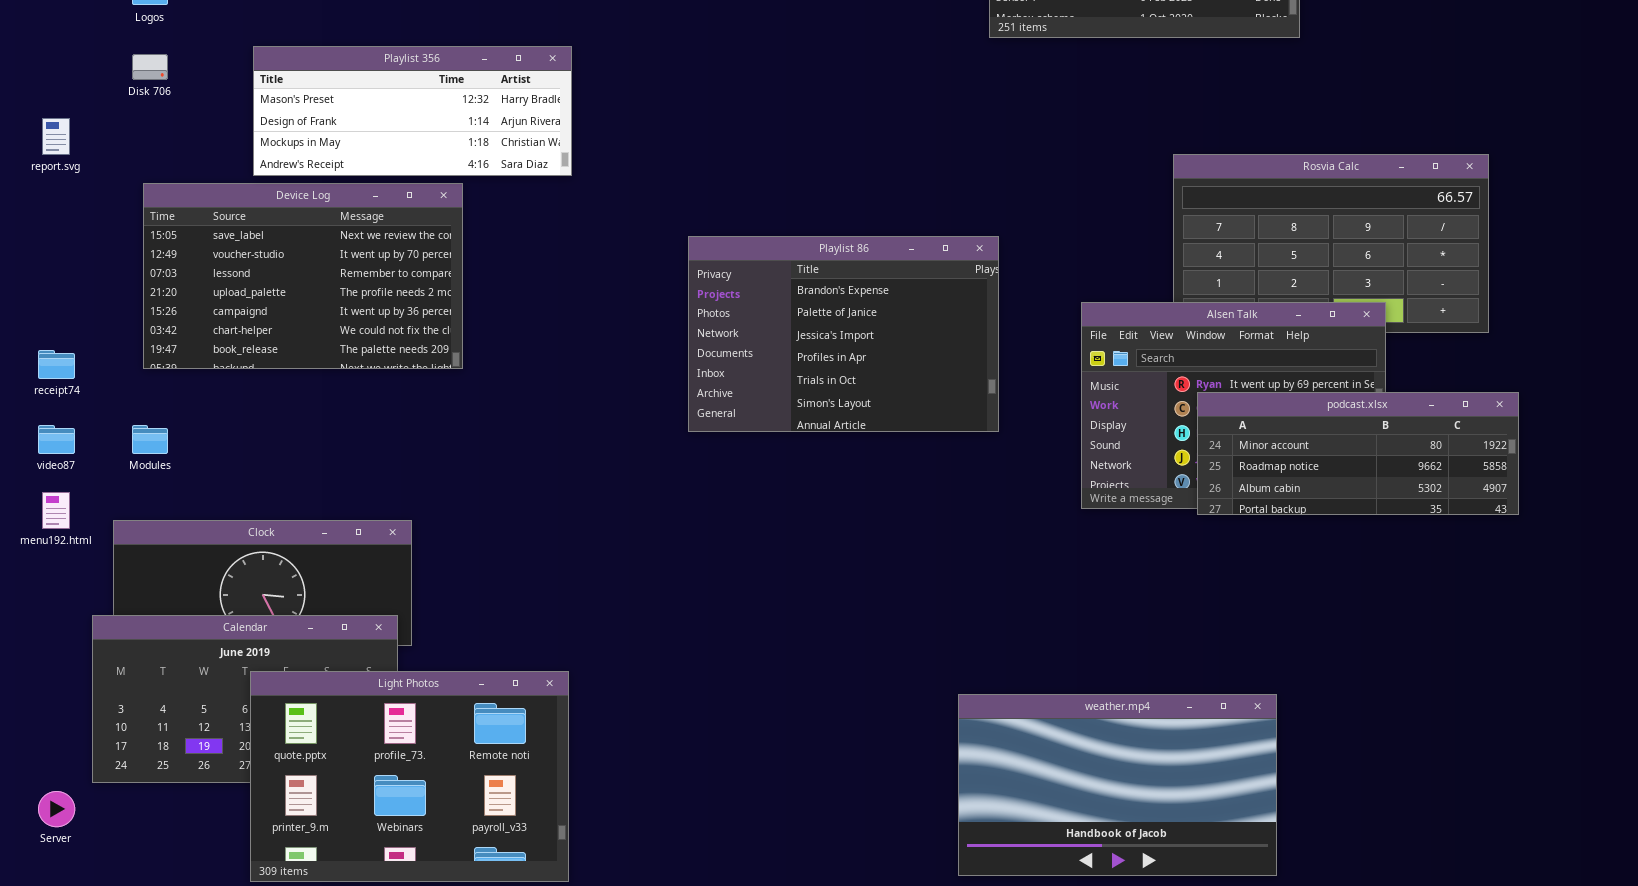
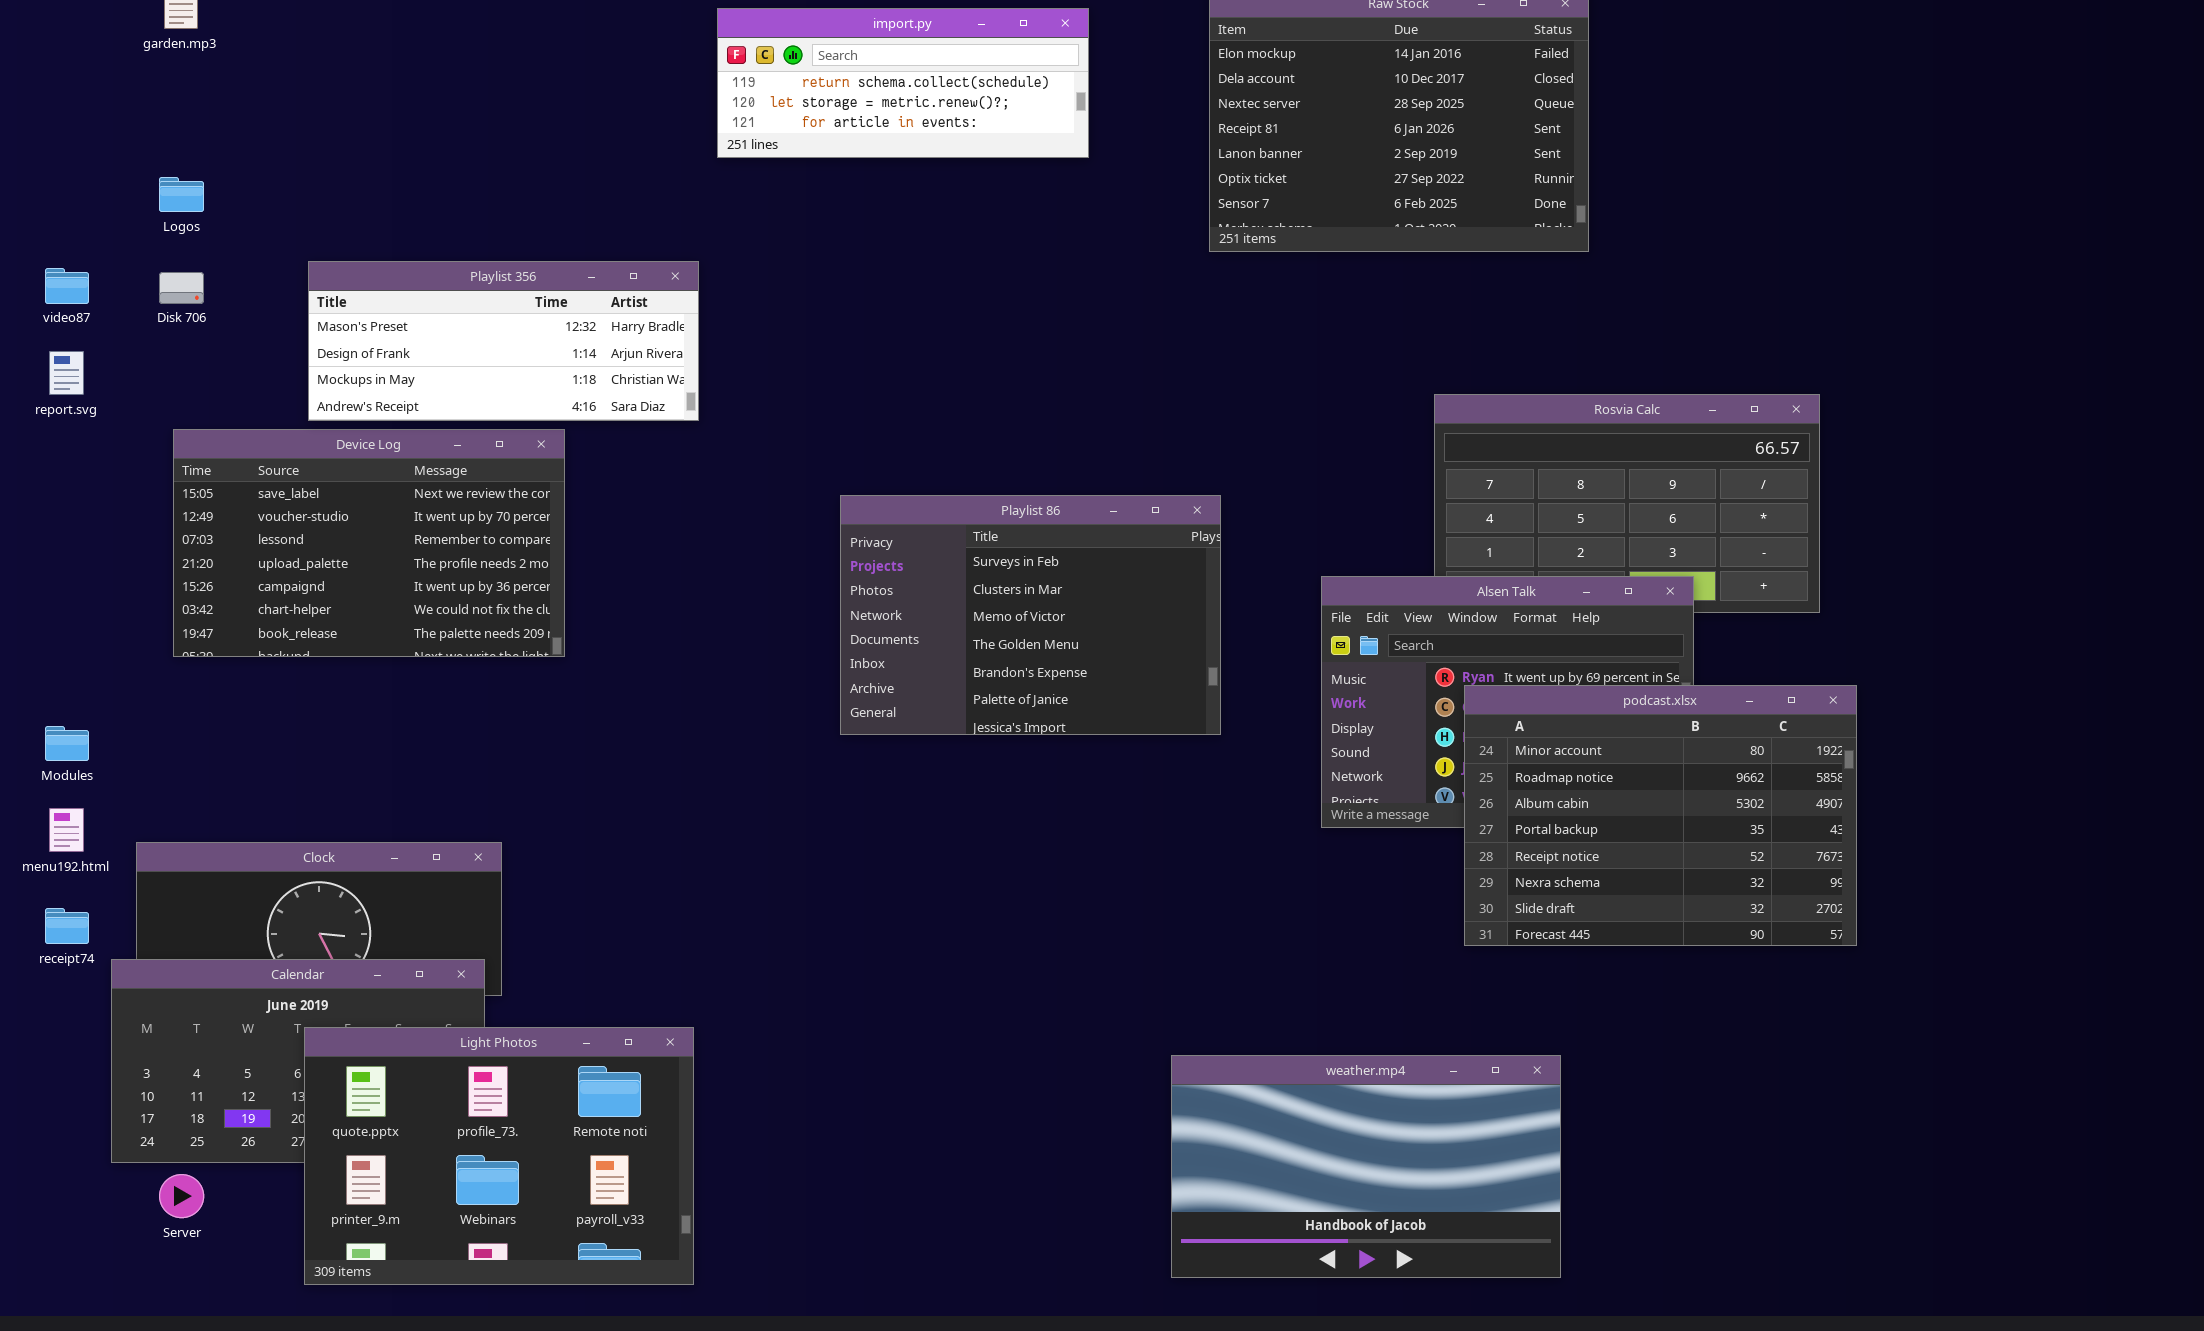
Playlist 86: [688,236,999,432] -> [840,495,1221,735], scrolled up 4 rows
receipt74: [38,350,75,379] -> [45,908,89,944], moved
podcast.xlsx: [1197,392,1519,515] -> [1464,685,1857,946], resized
video87: [38,425,75,454] -> [45,268,89,304], moved
Modules: [132,425,168,454] -> [45,726,89,761], moved
Server: [38,791,75,827] -> [159,1174,204,1218], moved

